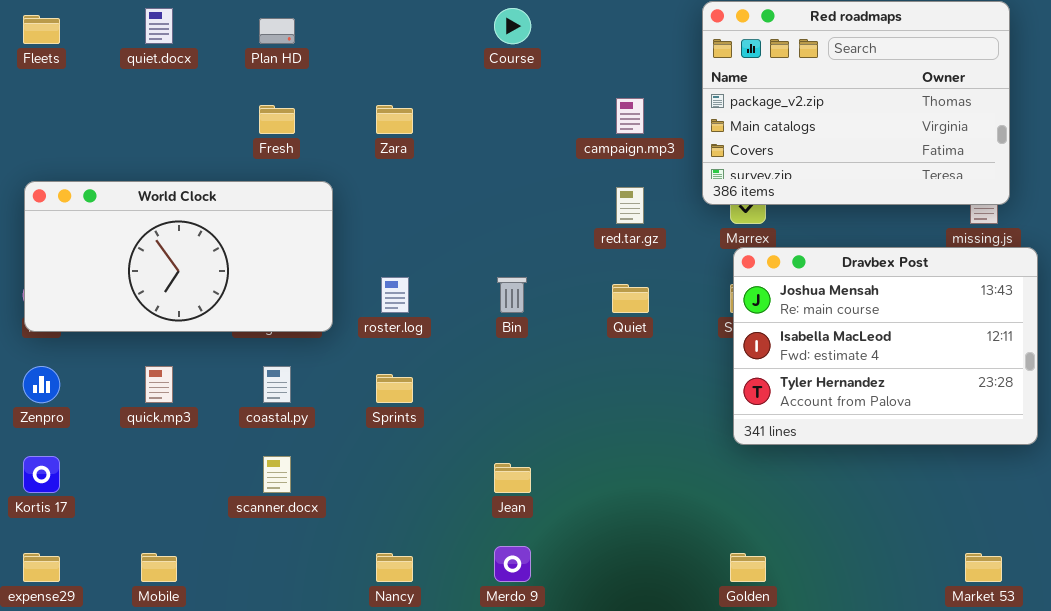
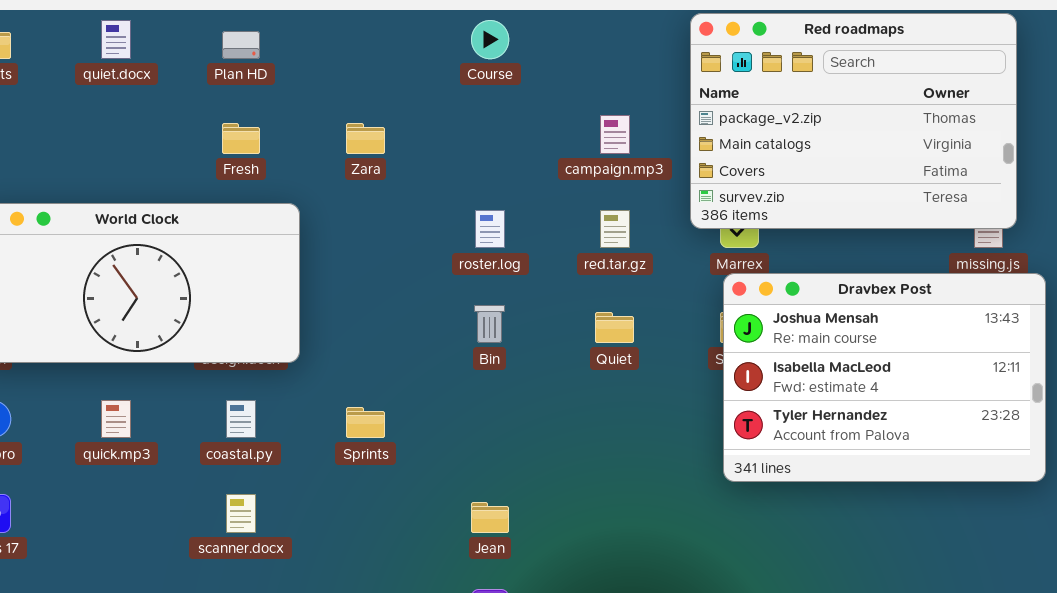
roster.log: [381,277,409,313] -> [475,210,505,248], moved

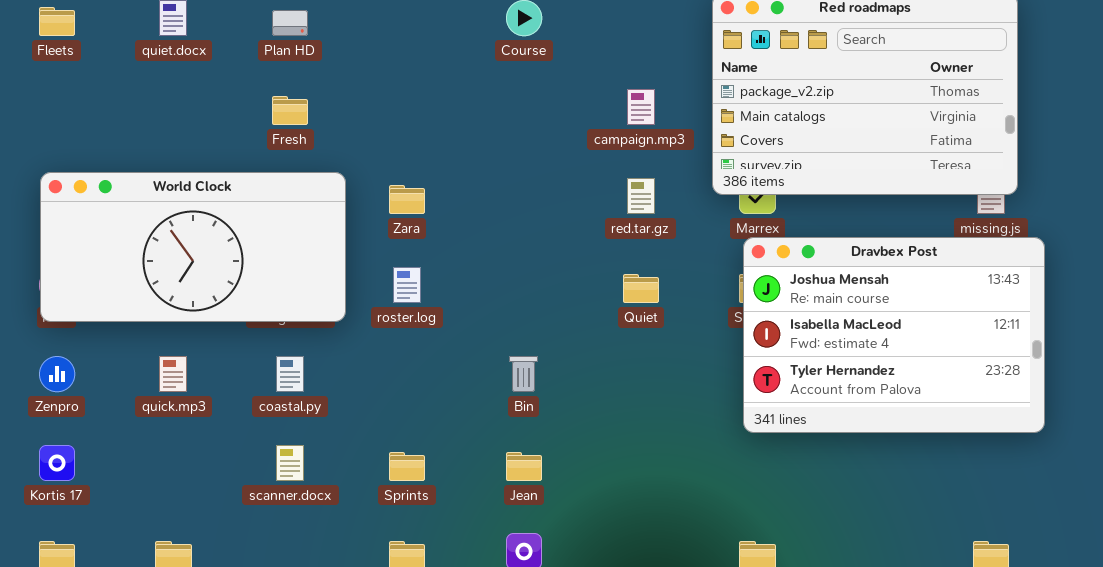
Zara: [346,123,385,154] -> [389,185,425,214], moved
roster.log: [475,210,505,248] -> [393,267,421,303], moved
Bin: [474,305,505,343] -> [509,356,538,392], moved
Sprints: [346,407,385,438] -> [389,452,425,481], moved

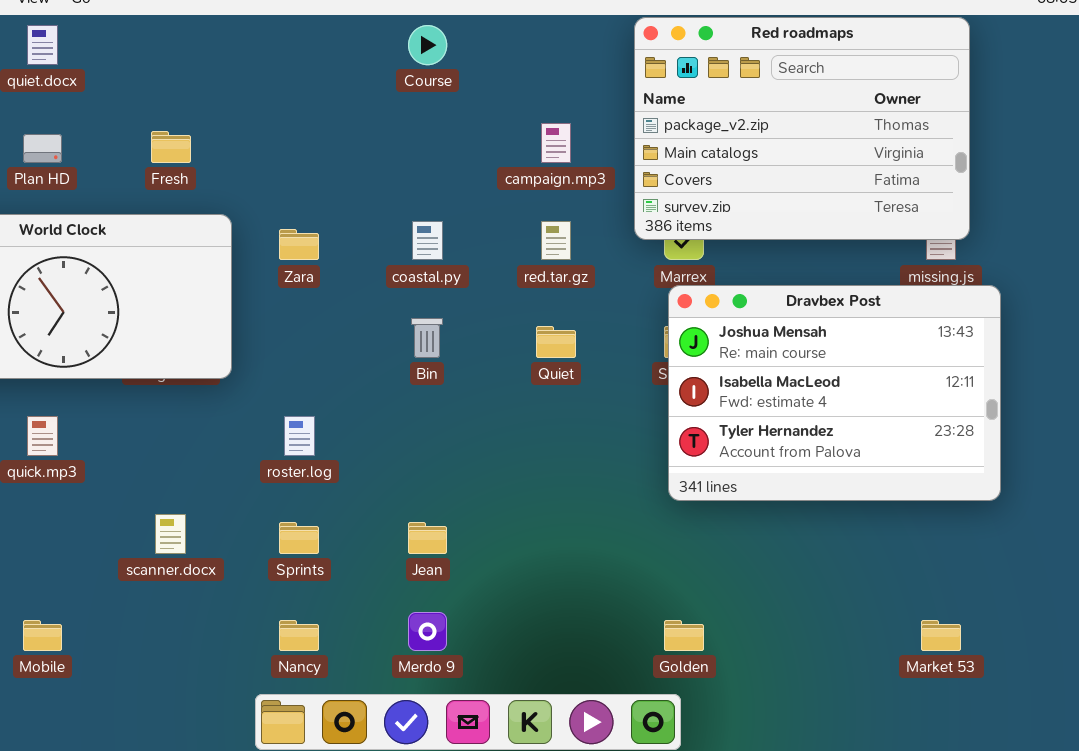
Plan HD: [272,10,308,36] -> [23,134,62,163], moved
roster.log: [393,267,421,303] -> [284,416,315,456], moved
coastal.py: [276,356,304,392] -> [412,221,443,260], moved
Bin: [509,356,538,392] -> [411,318,443,358], moved

